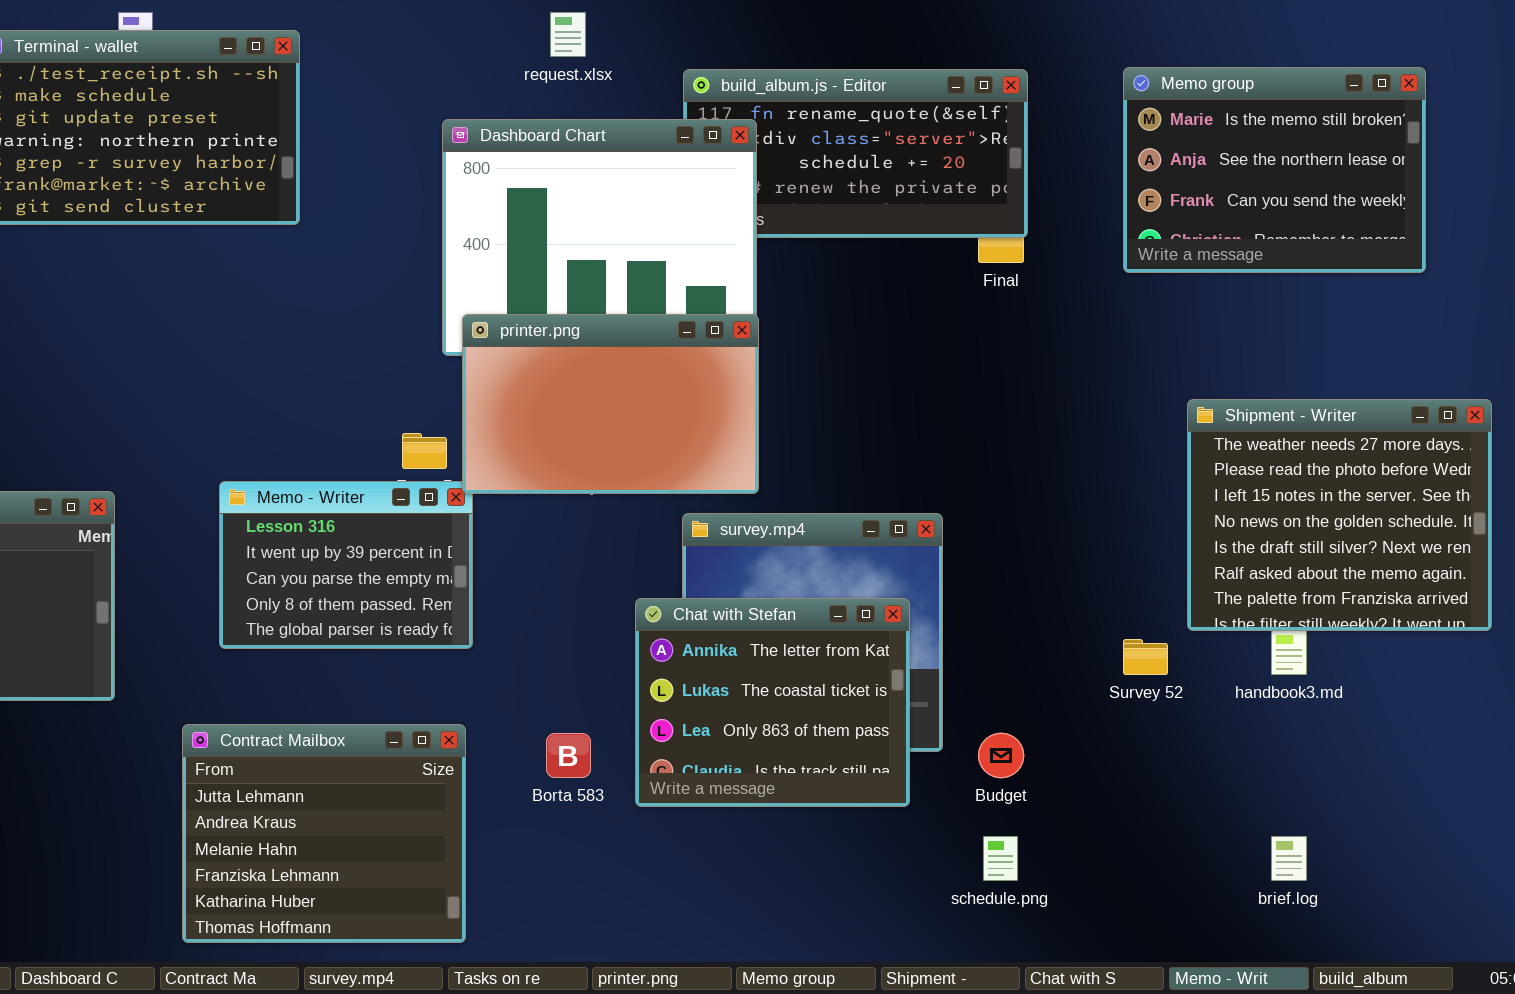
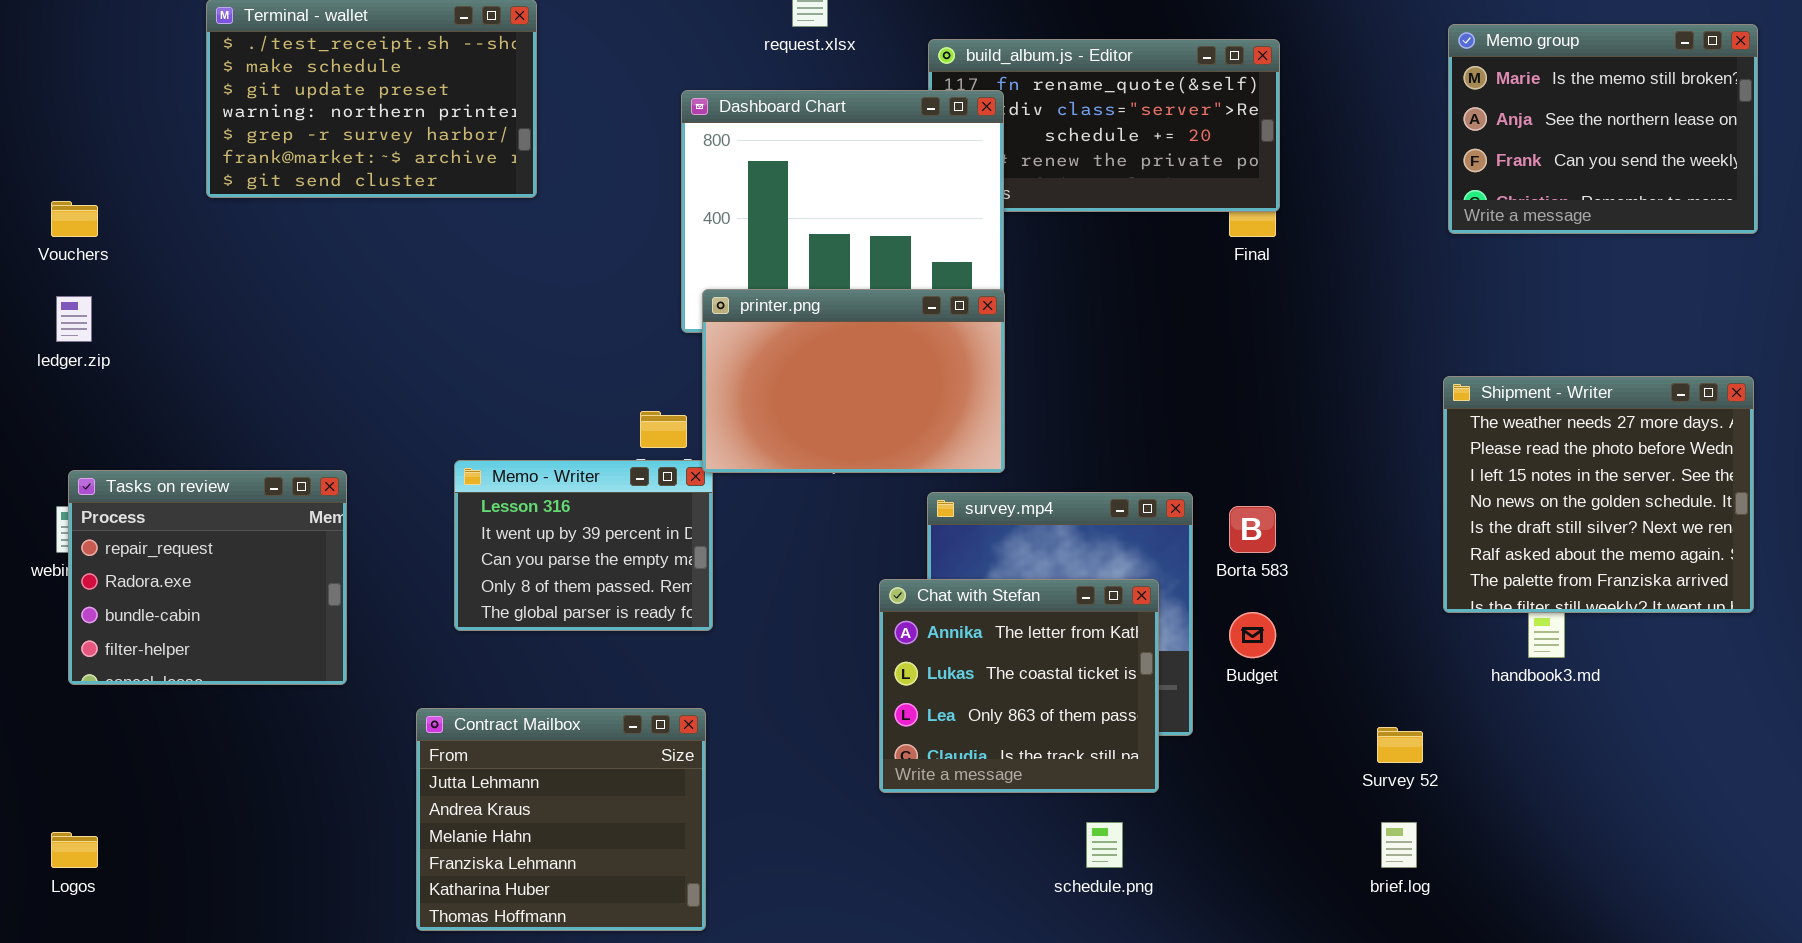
Memo group: [1123,67,1426,273] -> [1448,24,1758,234], moved
Survey 52: [1123,639,1168,675] -> [1377,727,1423,763], moved
Borta 583: [546,733,591,778] -> [1229,506,1276,553], moved
Budget: [978,733,1024,778] -> [1229,612,1276,658], moved
schedule.png: [983,836,1018,881] -> [1086,822,1123,868], moved
brief.log: [1271,836,1307,881] -> [1381,822,1417,868], moved

